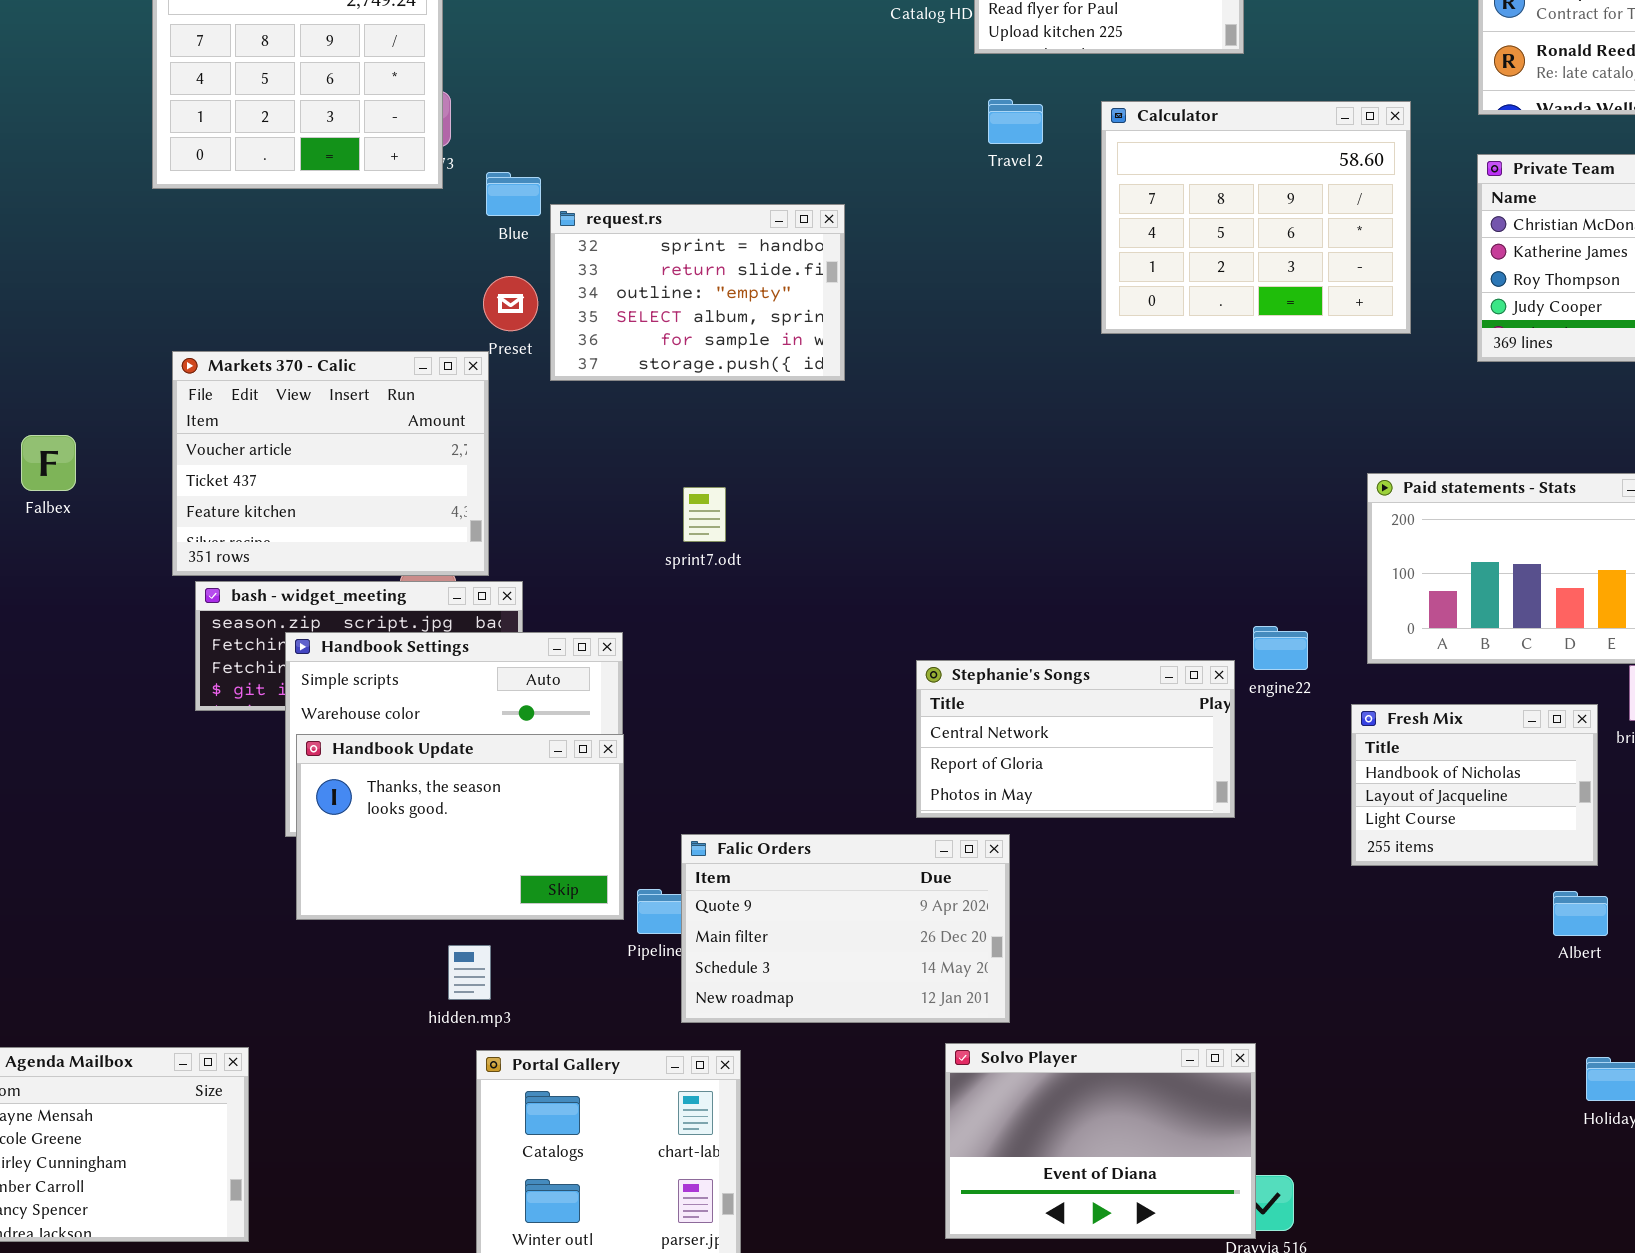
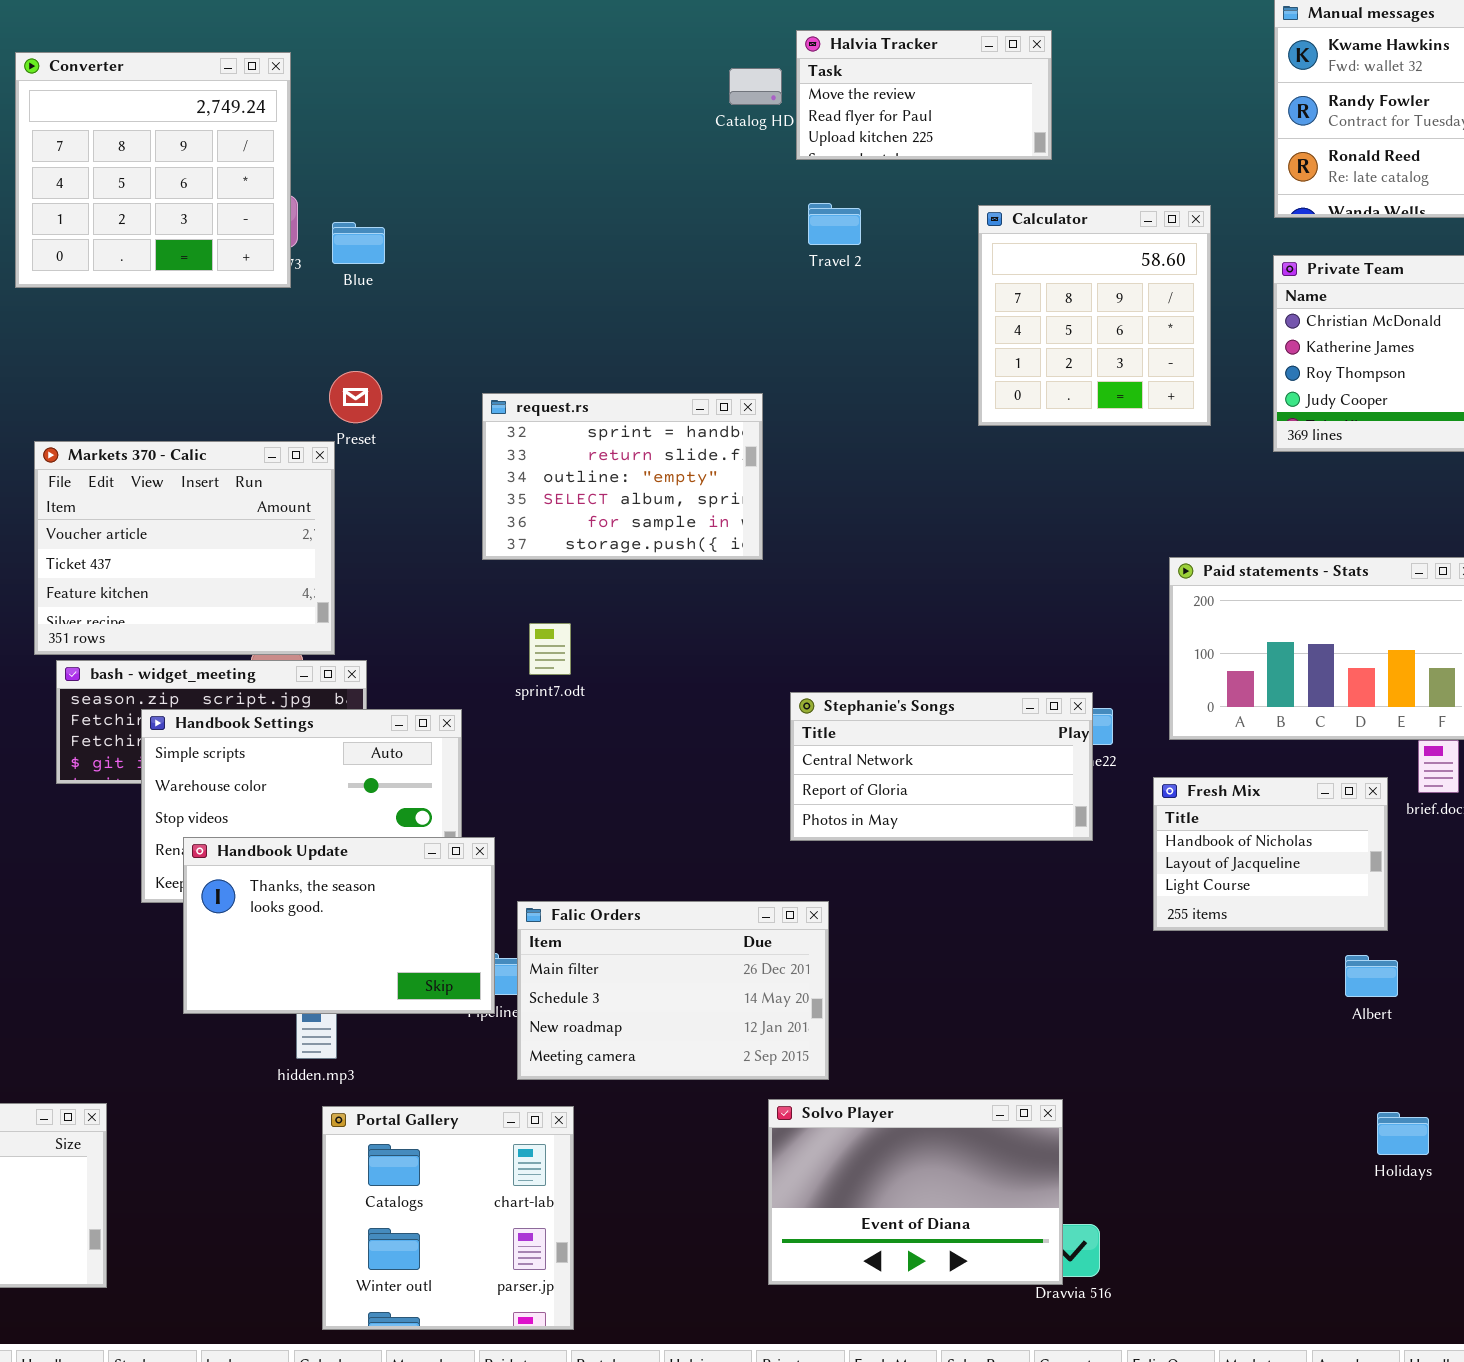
Calculator: [1101,101,1411,334] -> [978,205,1211,426], resized
Blue: [486,172,541,216] -> [332,222,385,264], moved
request.rs: [550,204,845,381] -> [482,393,763,560], moved
sprint7.odt: [683,487,726,542] -> [529,623,571,675], moved
Stephanie's Songs: [916,660,1235,818] -> [790,692,1093,841], moved
Handbook Update: [296,734,624,920] -> [183,837,495,1014], moved
Falic Orders: [681,834,1010,1023] -> [517,901,829,1080], scrolled down 1 row

